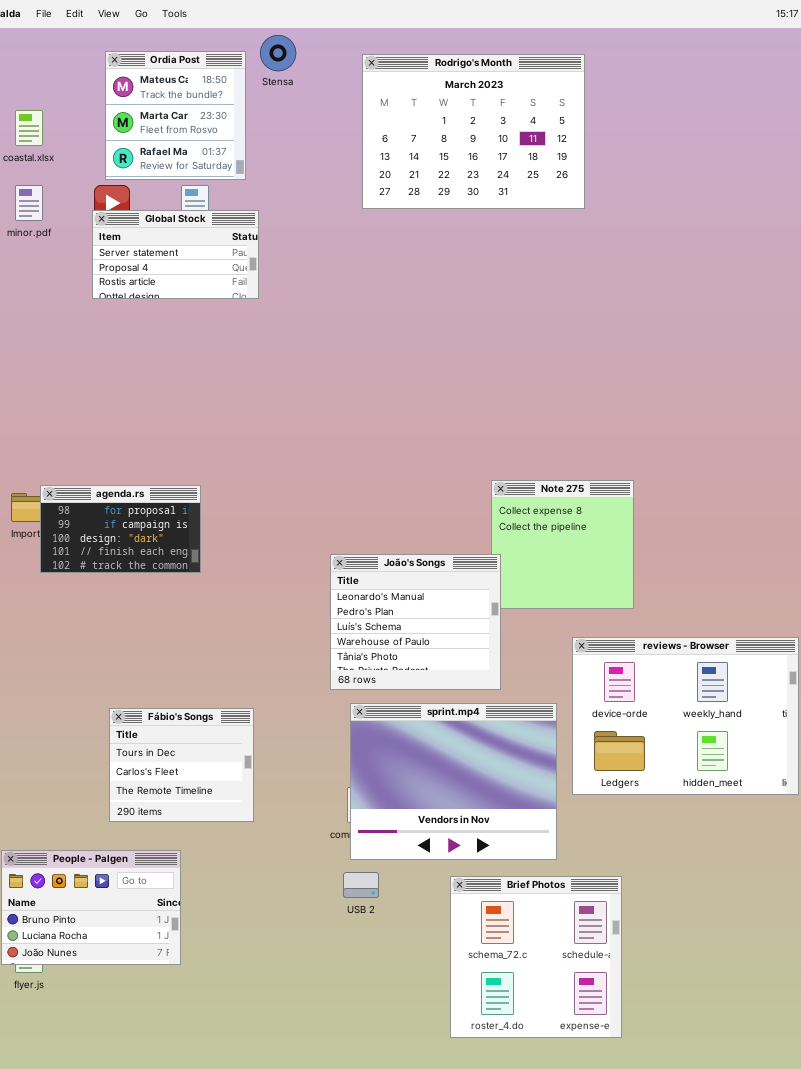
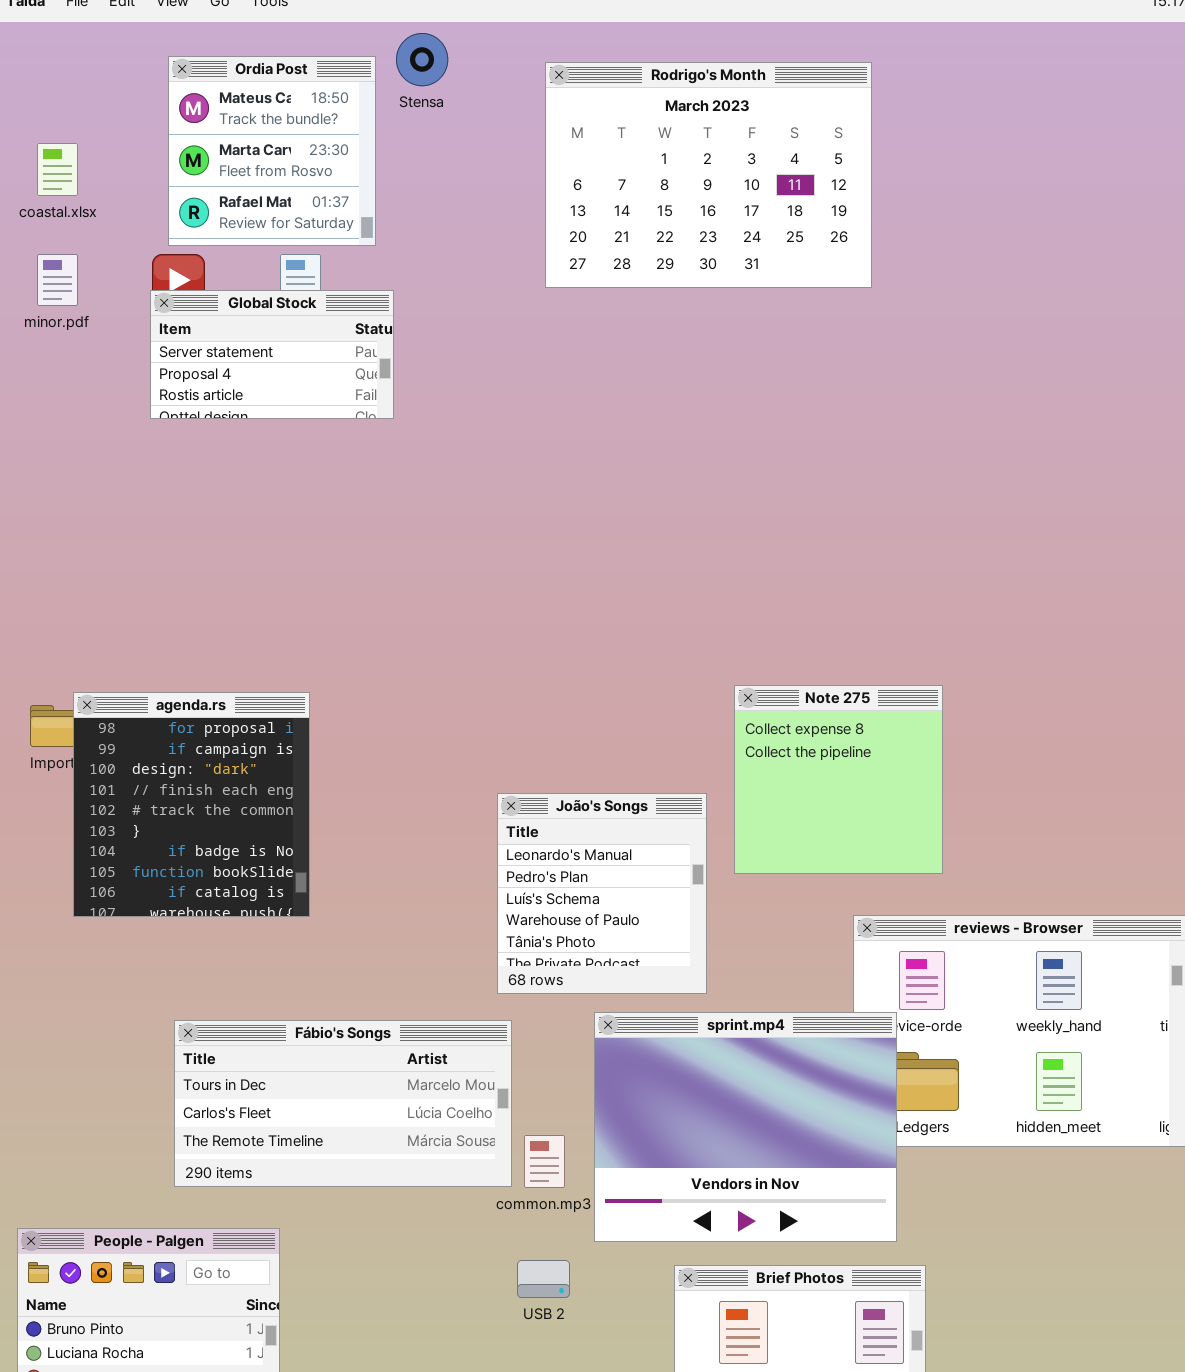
agenda.rs: [40,485,201,573] -> [73,692,310,917], resized
João's Songs: [330,554,501,690] -> [497,793,707,994], resized
sprint.mp4: [350,703,557,860] -> [594,1012,897,1242], moved
Fábio's Songs: [109,708,254,822] -> [174,1020,512,1187], resized

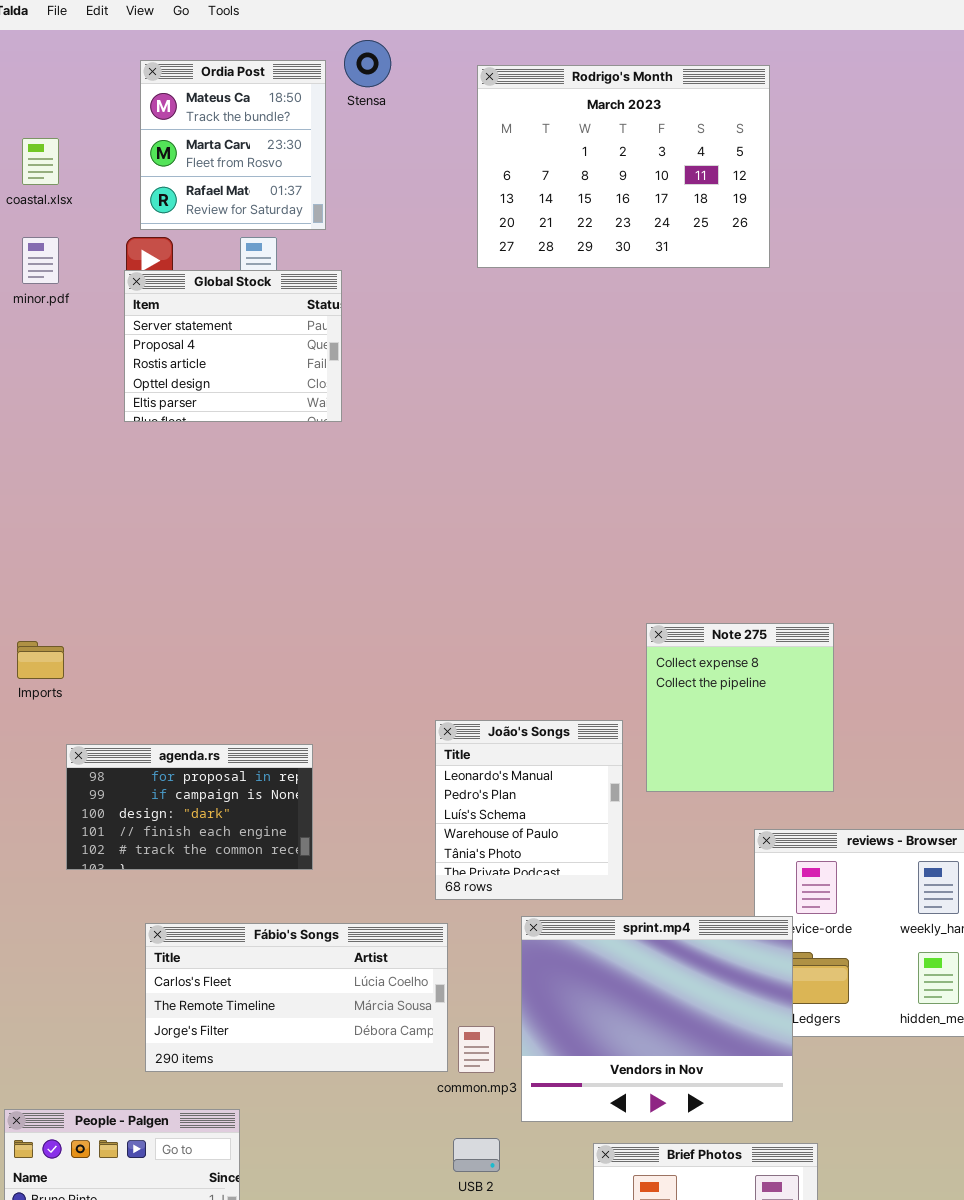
Global Stock: [150,290,394,419] -> [124,270,342,422], resized
agenda.rs: [73,692,310,917] -> [66,744,313,870], moved, resized
Fábio's Songs: [174,1020,512,1187] -> [145,923,448,1072], scrolled down 1 row

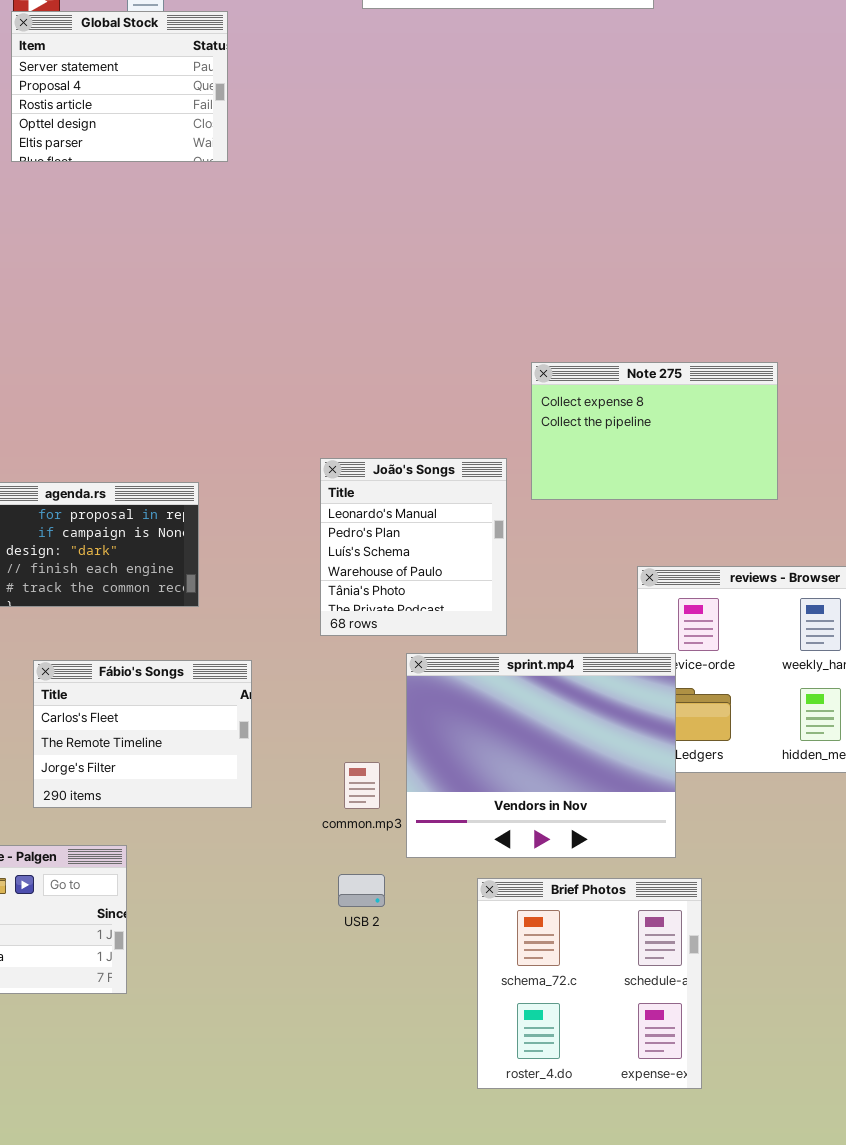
Note 275: [646,623,834,792] -> [531,362,778,500], resized
Fábio's Songs: [145,923,448,1072] -> [33,660,252,808], resized

